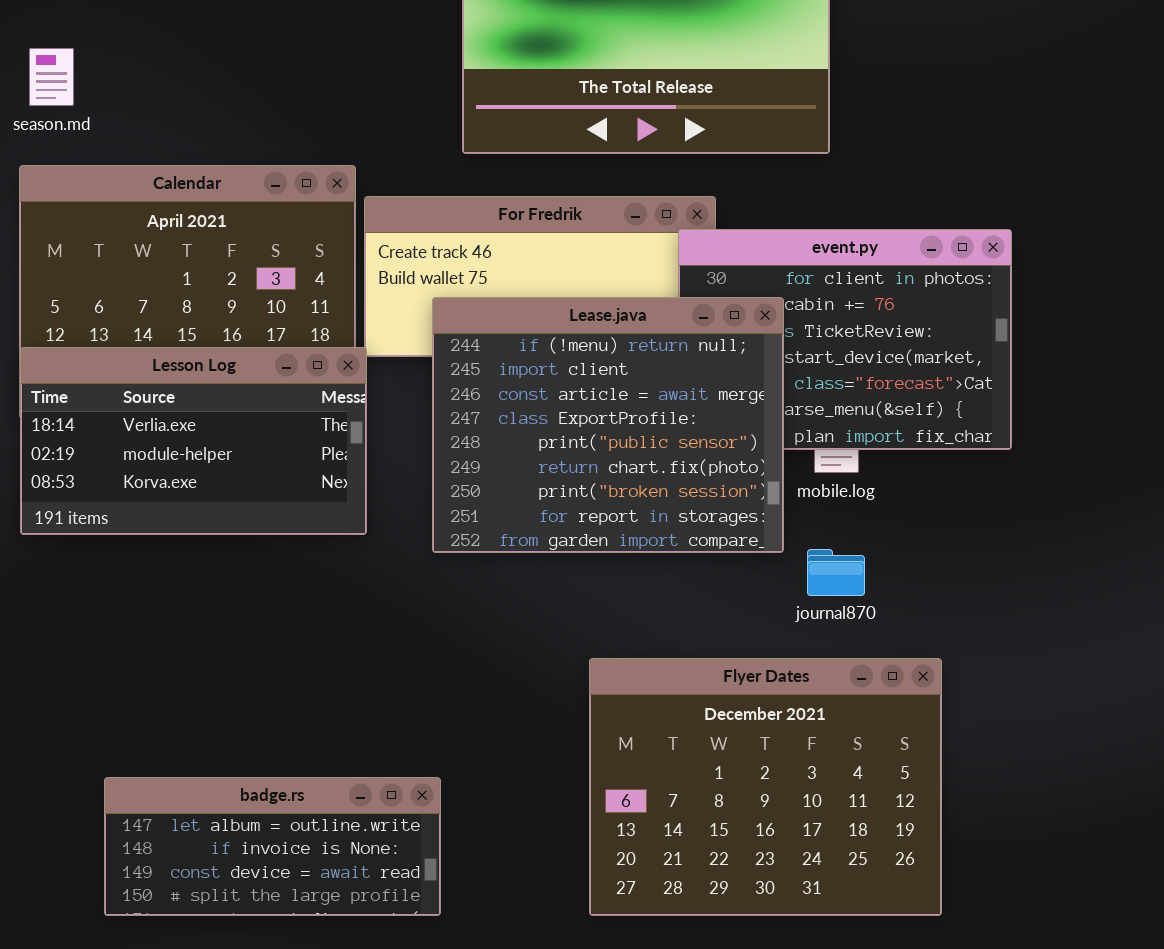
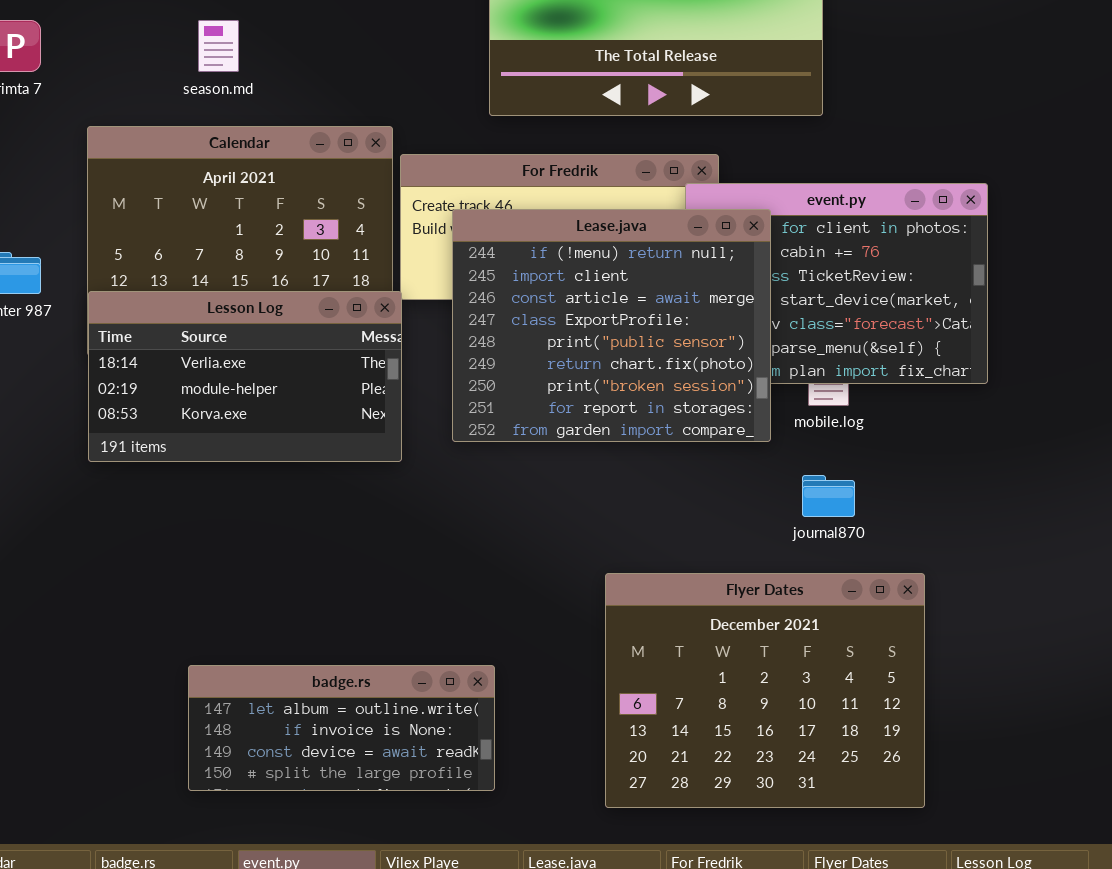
season.md: [29,48,74,106] -> [198,20,239,72], moved
Lease.java: [432,297,784,553] -> [452,209,771,442], moved
badge.rs: [104,777,441,916] -> [188,665,495,791], moved

